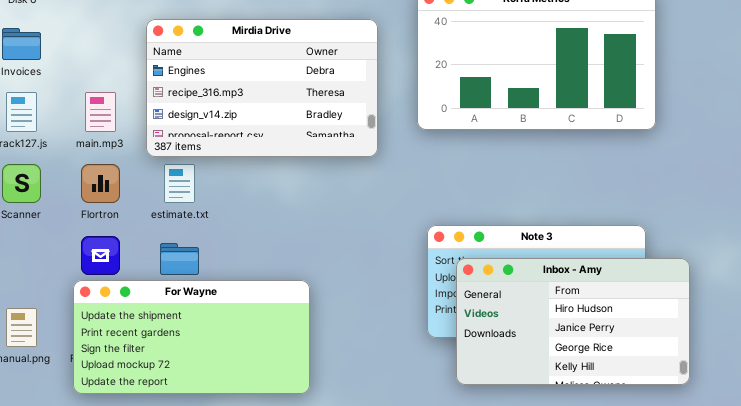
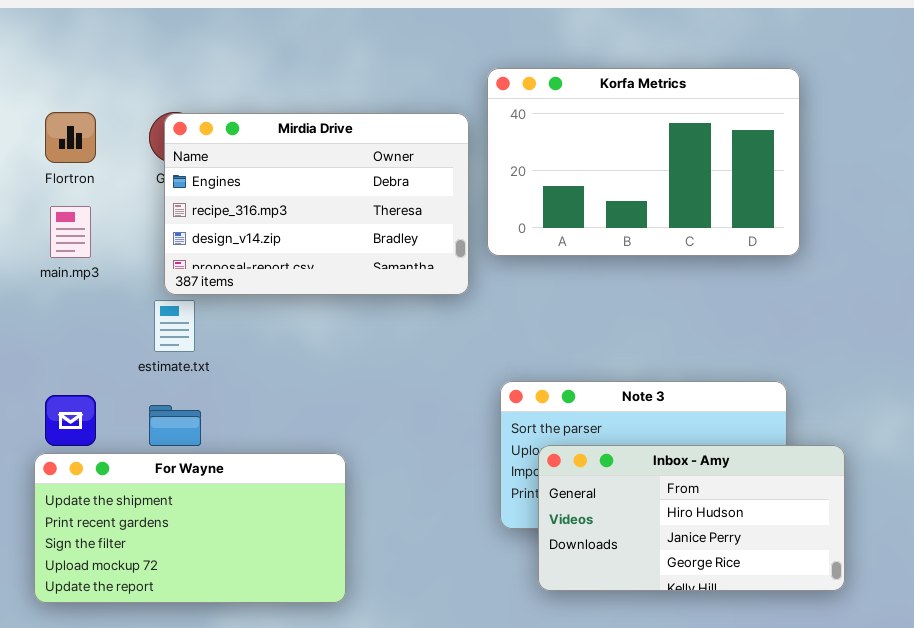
Mirdia Drive: [146,19,378,157] -> [164,113,469,295], moved
Flortron: [81,164,120,203] -> [45,112,96,163], moved
Inbox - Amy: [456,258,690,385] -> [538,445,845,591], resized

